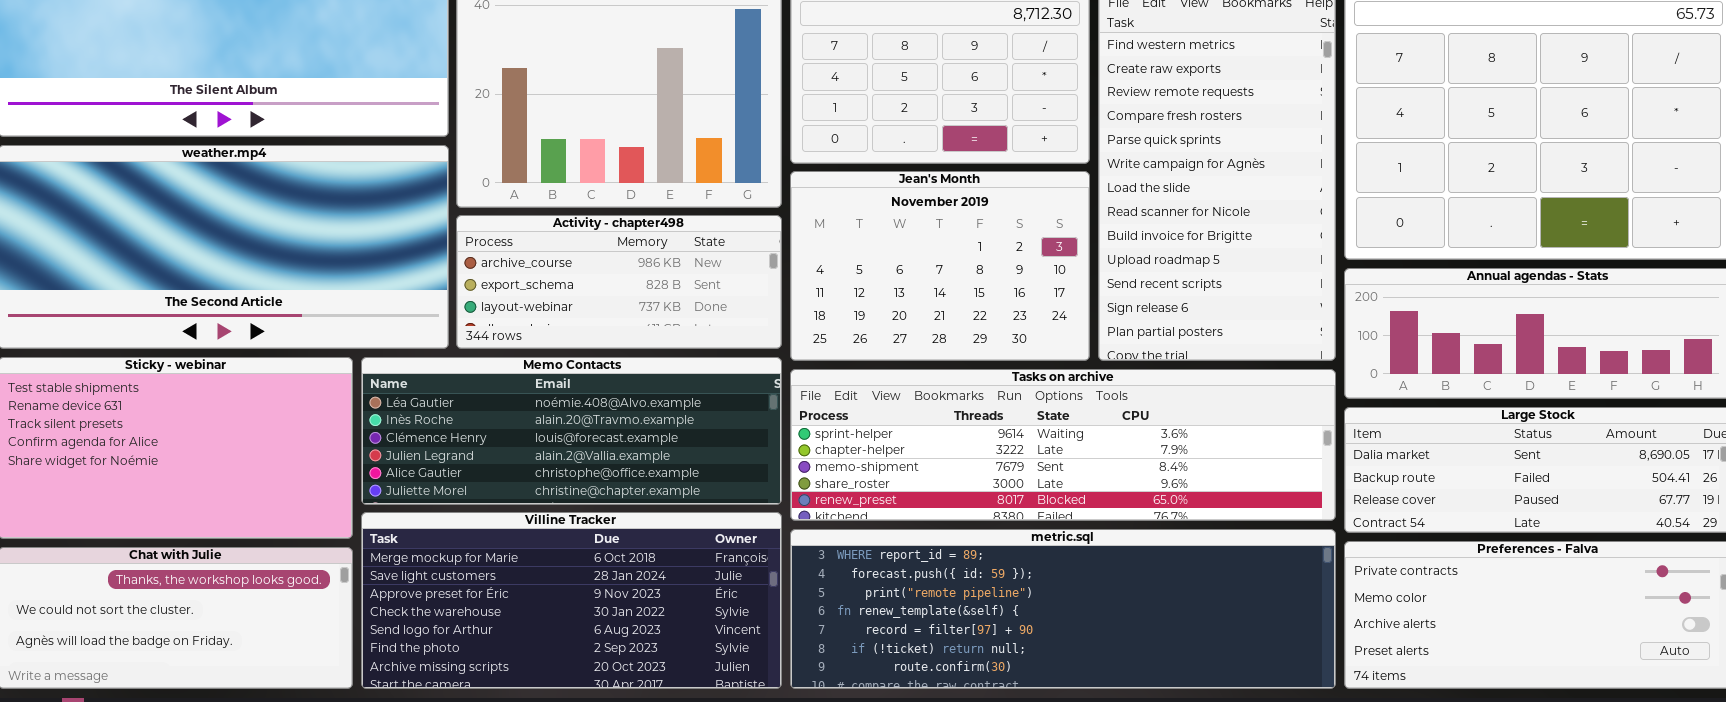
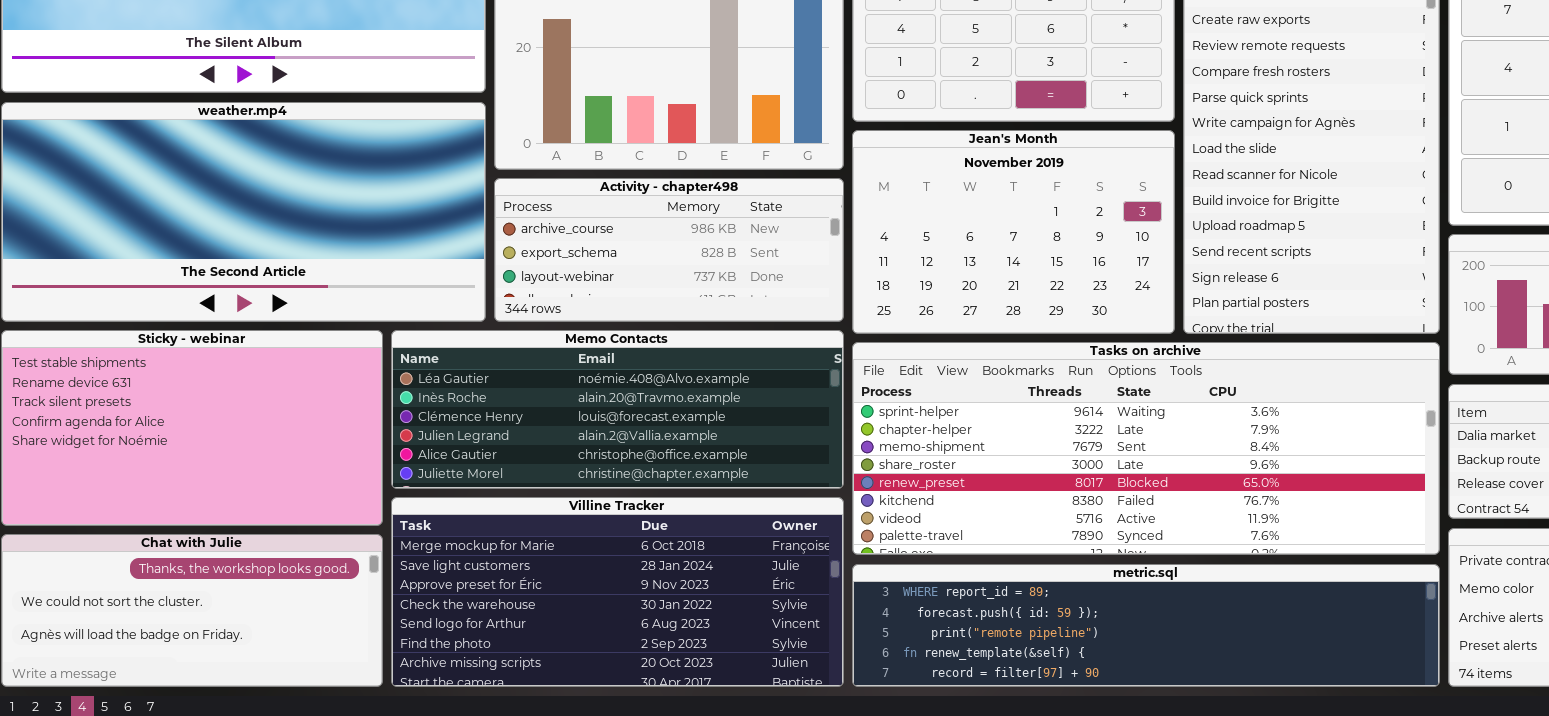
Tasks on archive: [790,369,1336,521] -> [852,342,1440,555], resized
metric.sql: [790,529,1336,689] -> [852,564,1440,687], resized

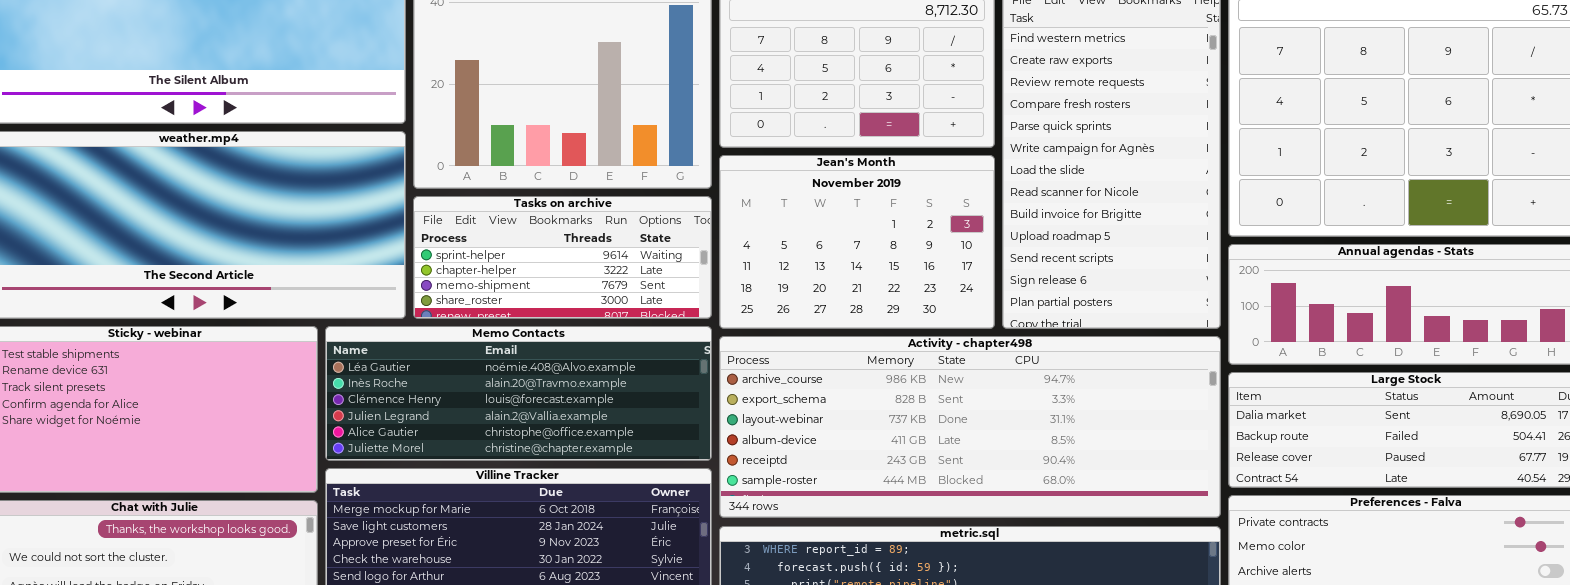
Activity - chapter498: [494,178,844,322] -> [719,336,1221,518], moved, resized
Tasks on archive: [852,342,1440,555] -> [413,196,712,319], moved, resized

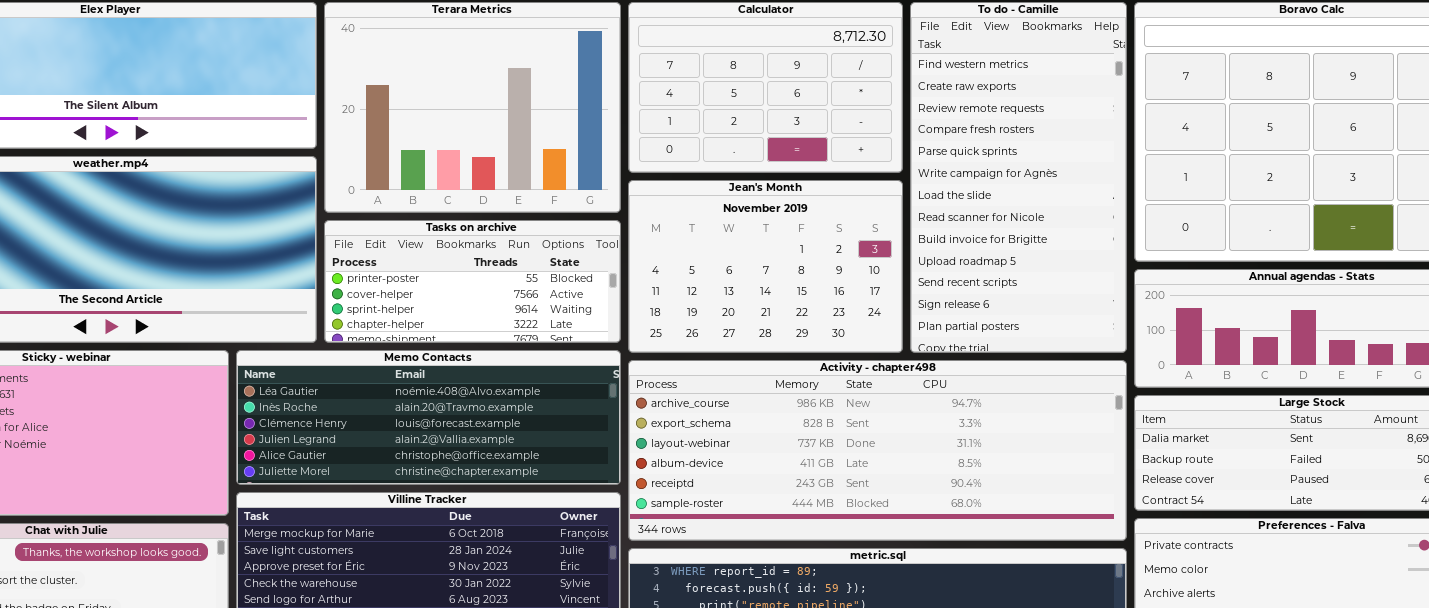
Tasks on archive: [413,196,712,319] -> [324,220,621,343], scrolled up 2 rows

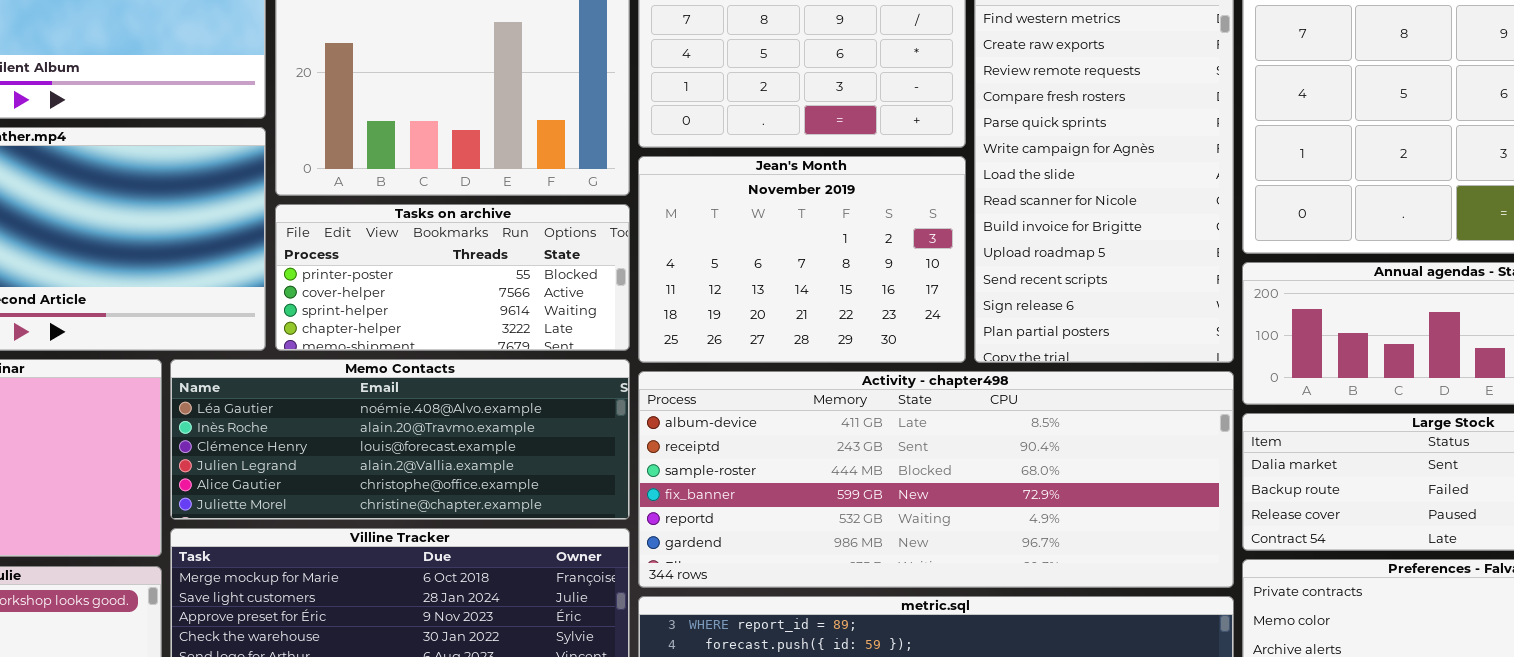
Activity - chapter498: [628,360,1127,541] -> [638,371,1234,588], scrolled down 3 rows

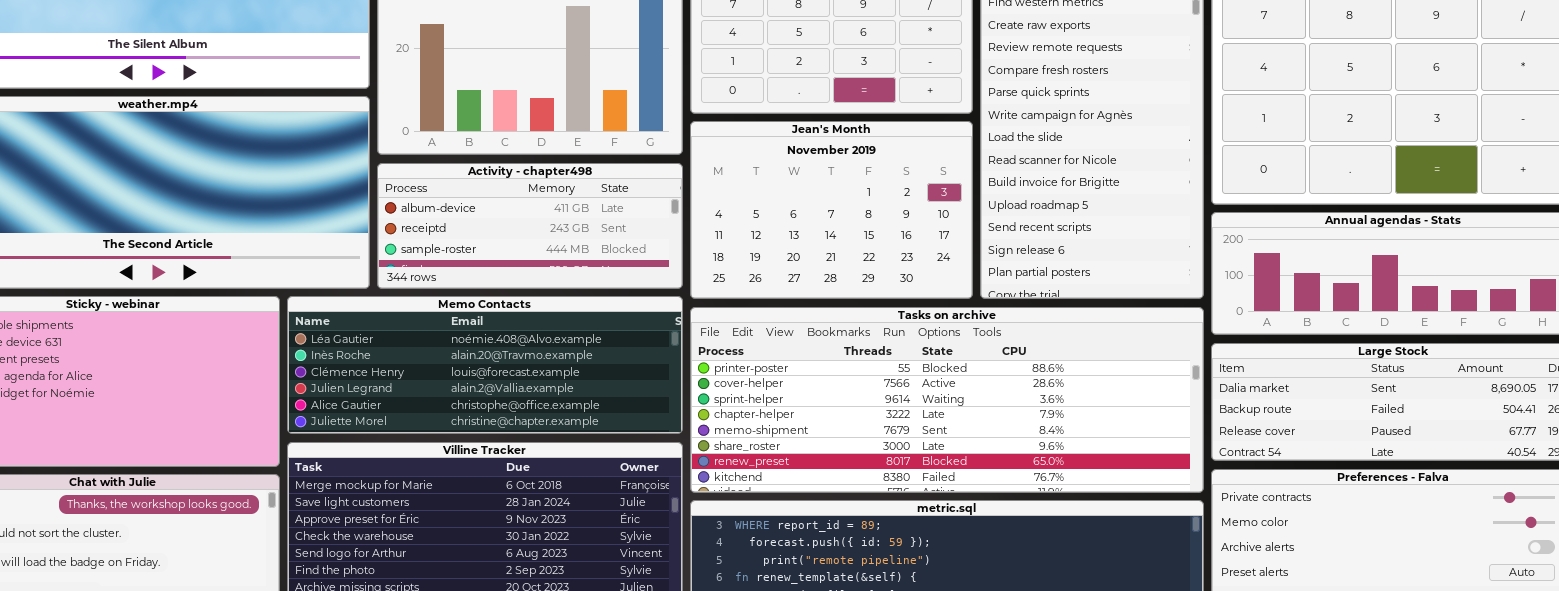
Tasks on archive: [275,204,630,351] -> [690,307,1204,493], moved, resized
Activity - chapter498: [638,371,1234,588] -> [377,163,683,289], moved, resized

